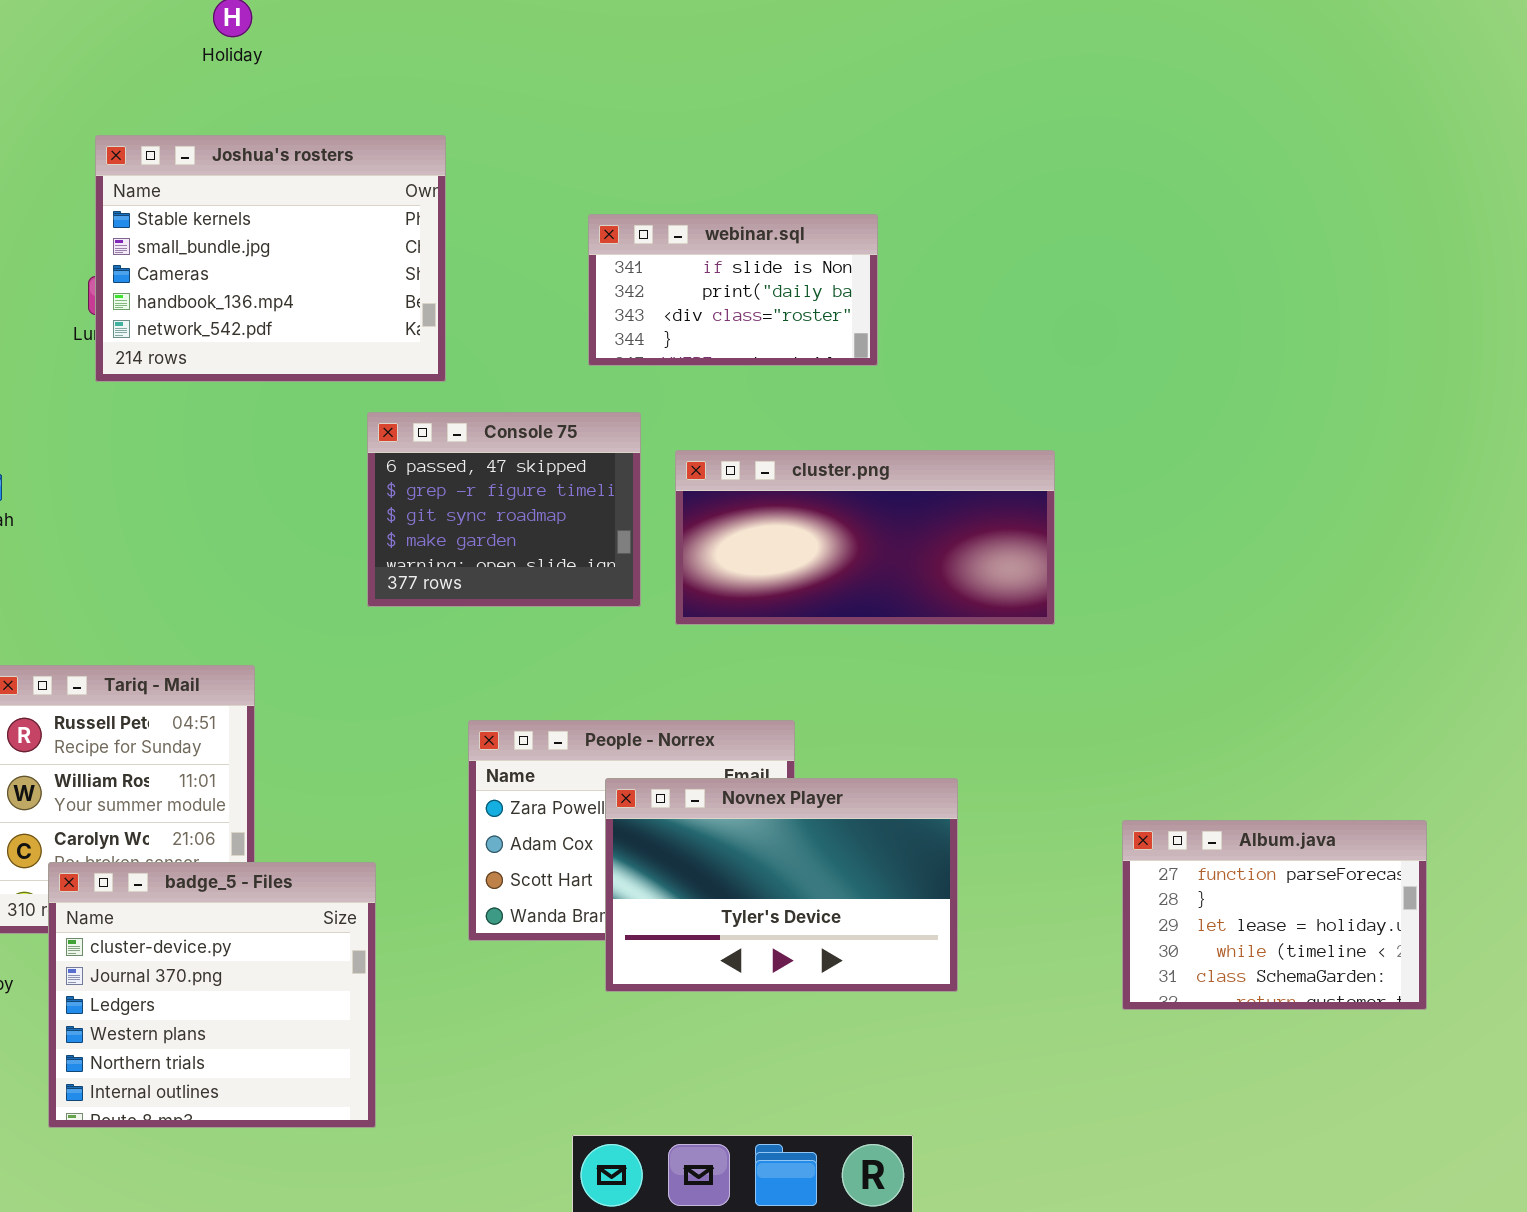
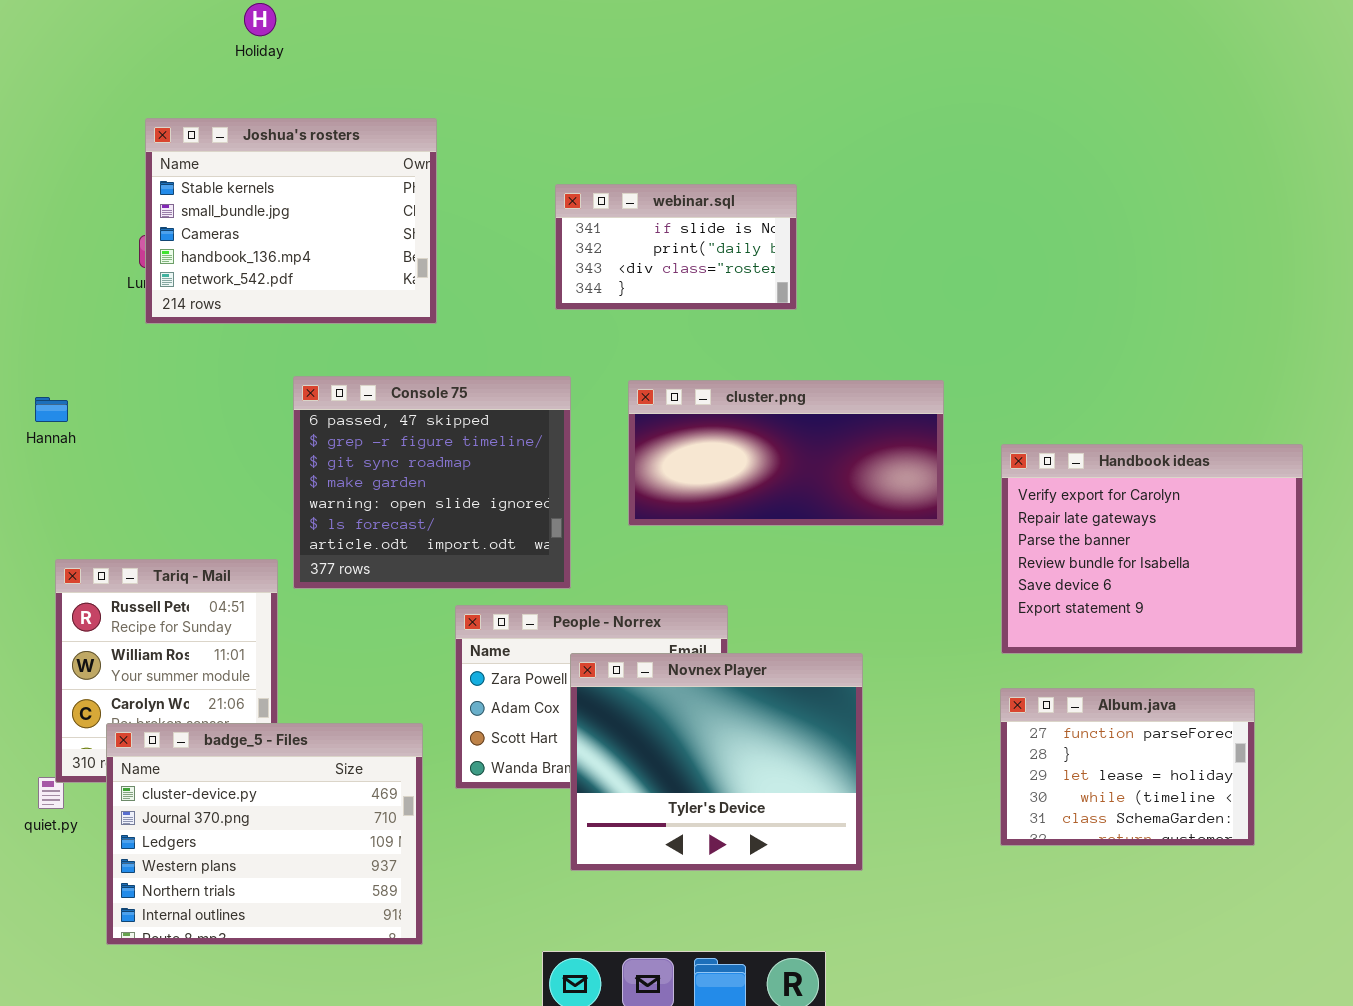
Console 75: [367,412,641,607] -> [293,376,571,589], moved, resized
Handbook ideas: none -> [1001,444,1303,654], opened
Novnex Player: [605,778,958,992] -> [570,653,863,871], resized
badge_5 - Files: [48,862,376,1128] -> [106,723,423,945], resized

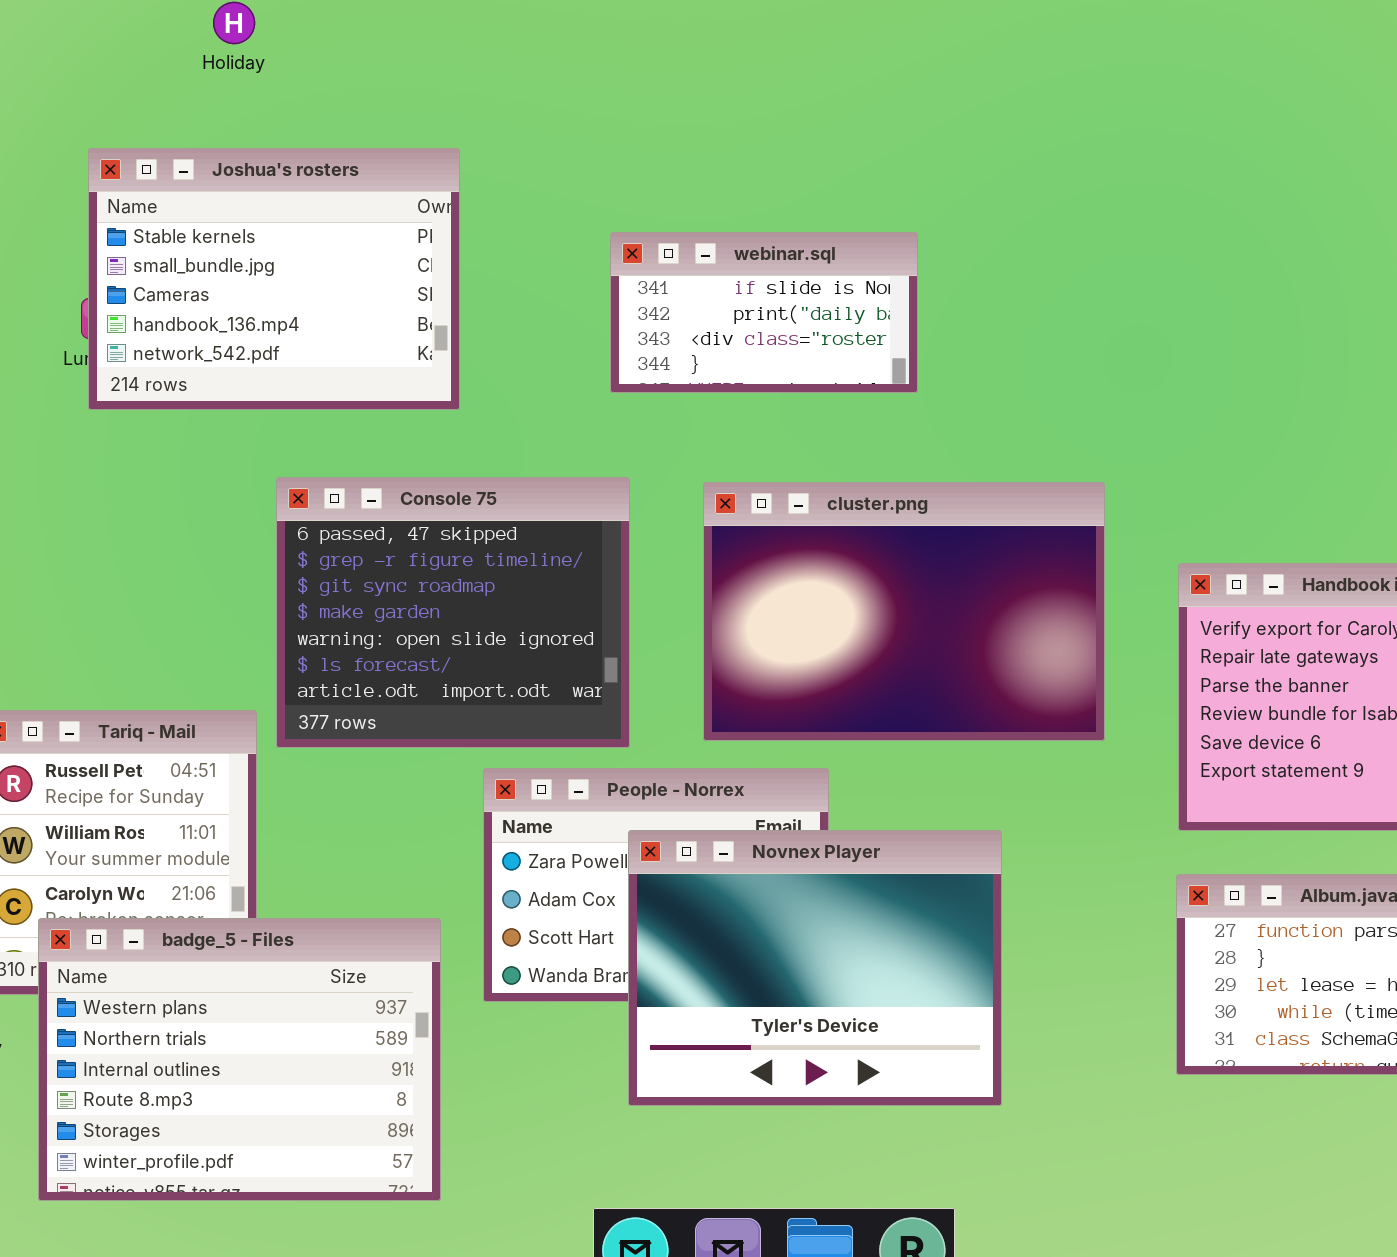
cluster.png: [628,380,944,526] -> [703,482,1105,741], resized
badge_5 - Files: [106,723,423,945] -> [38,918,441,1201], scrolled down 3 rows

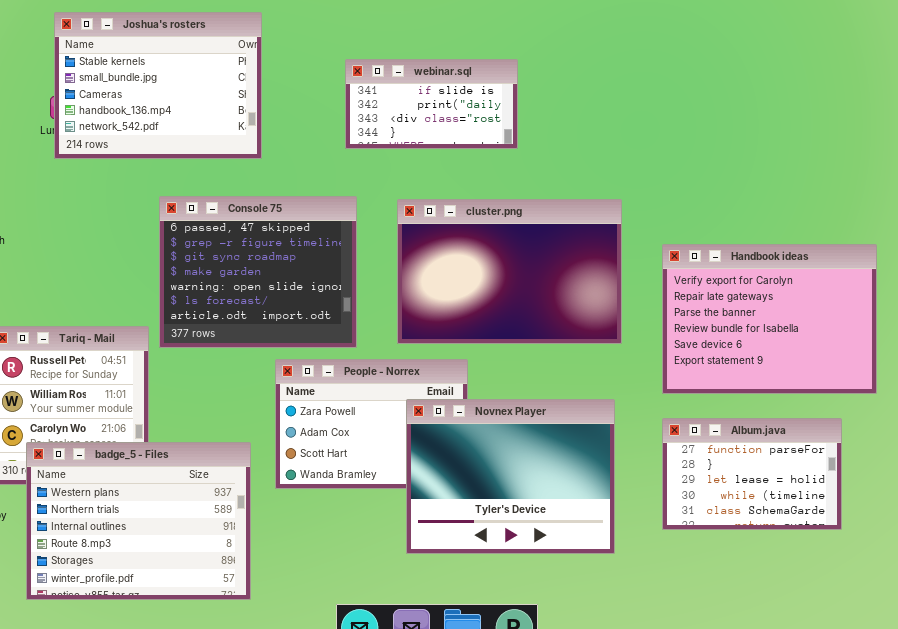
Novnex Player: [628,830,1002,1106] -> [406,399,615,554], moved

